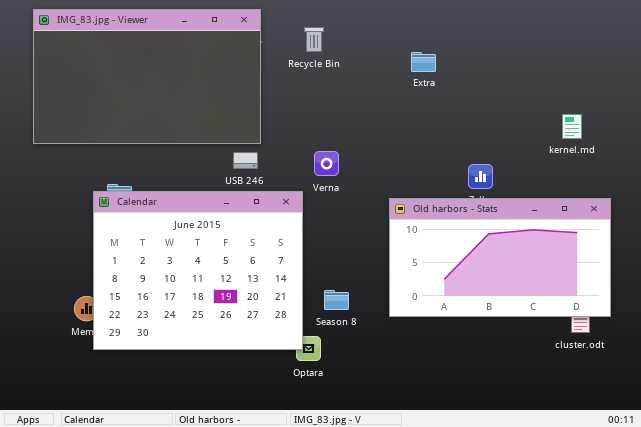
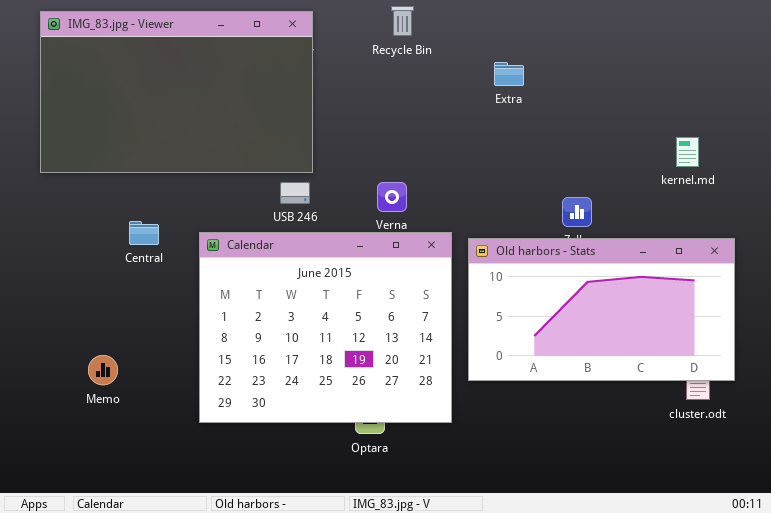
Recycle Bin: [304,27,324,52] -> [391,6,414,36], moved
Calendar: [93,191,303,350] -> [199,232,452,423], moved

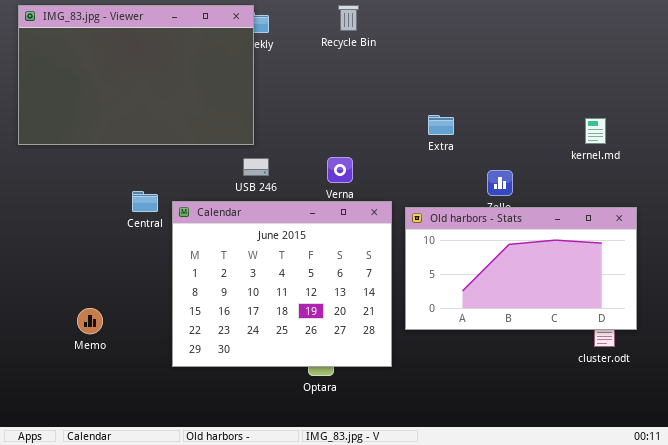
IMG_83.jpg - Viewer: [40,11,313,173] -> [18,5,254,145], moved
Extra: [494,62,524,86] -> [428,115,454,135], moved
Central: [129,221,159,245] -> [132,191,158,212], moved

